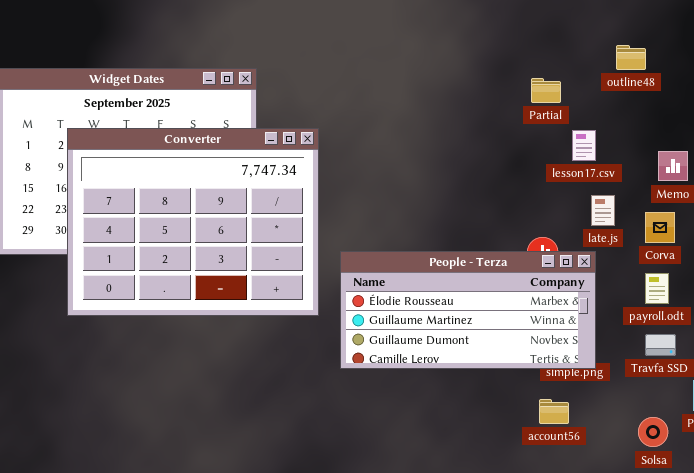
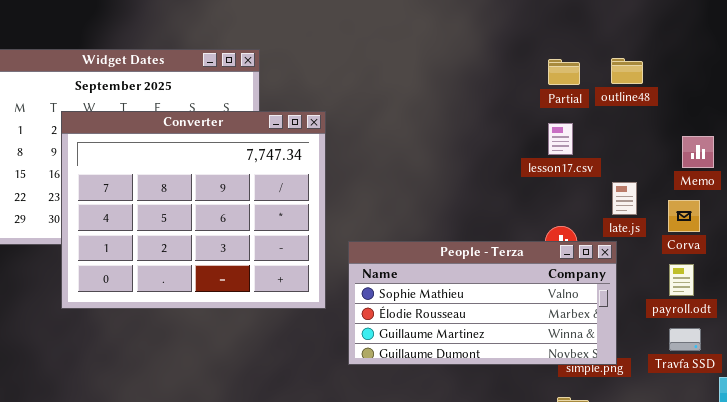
outline48: [616,45,646,70] -> [611,58,643,84], moved
lesson17.csv: [572,130,596,161] -> [548,123,573,155], moved
People - Terza: [340,251,596,369] -> [348,241,617,365], scrolled up 1 row

